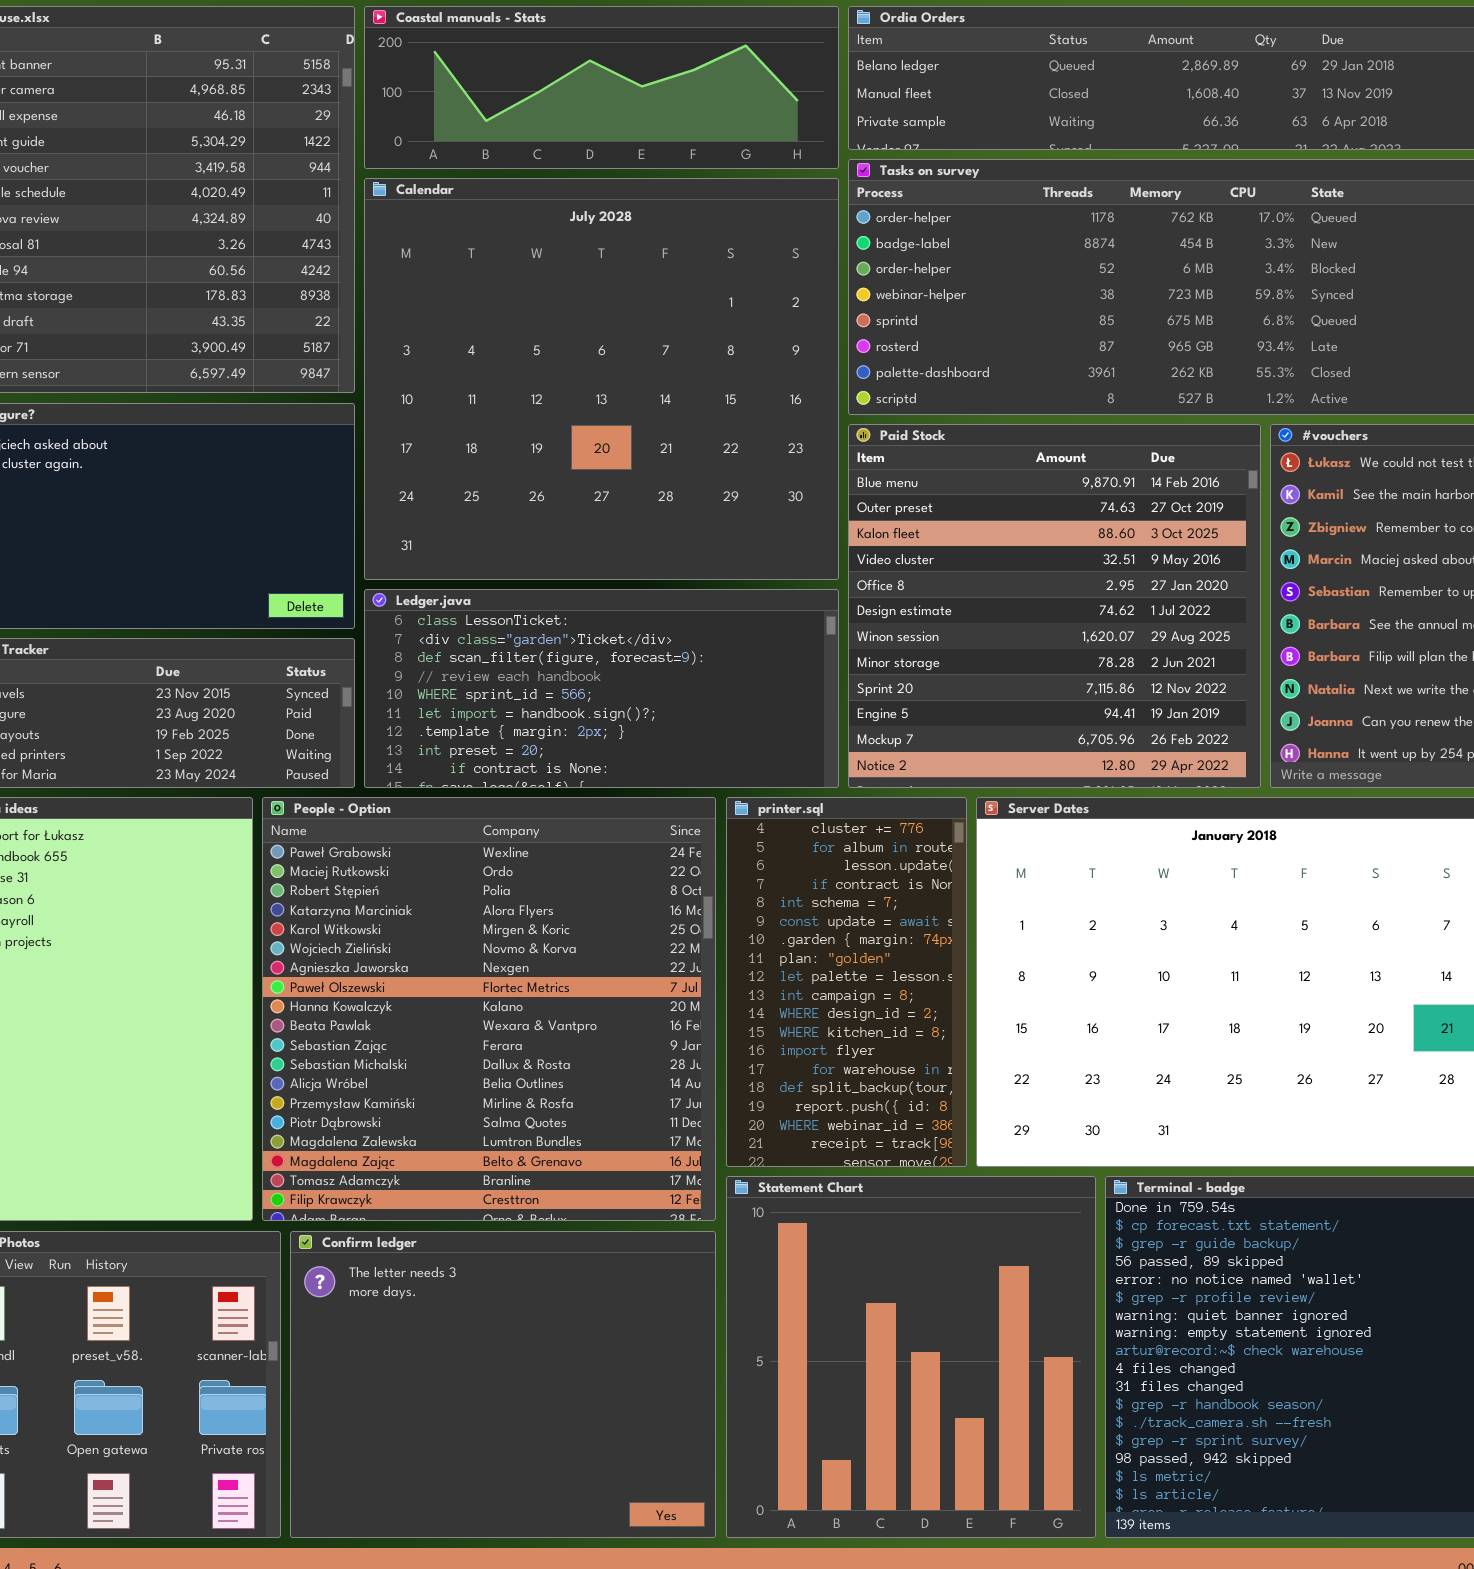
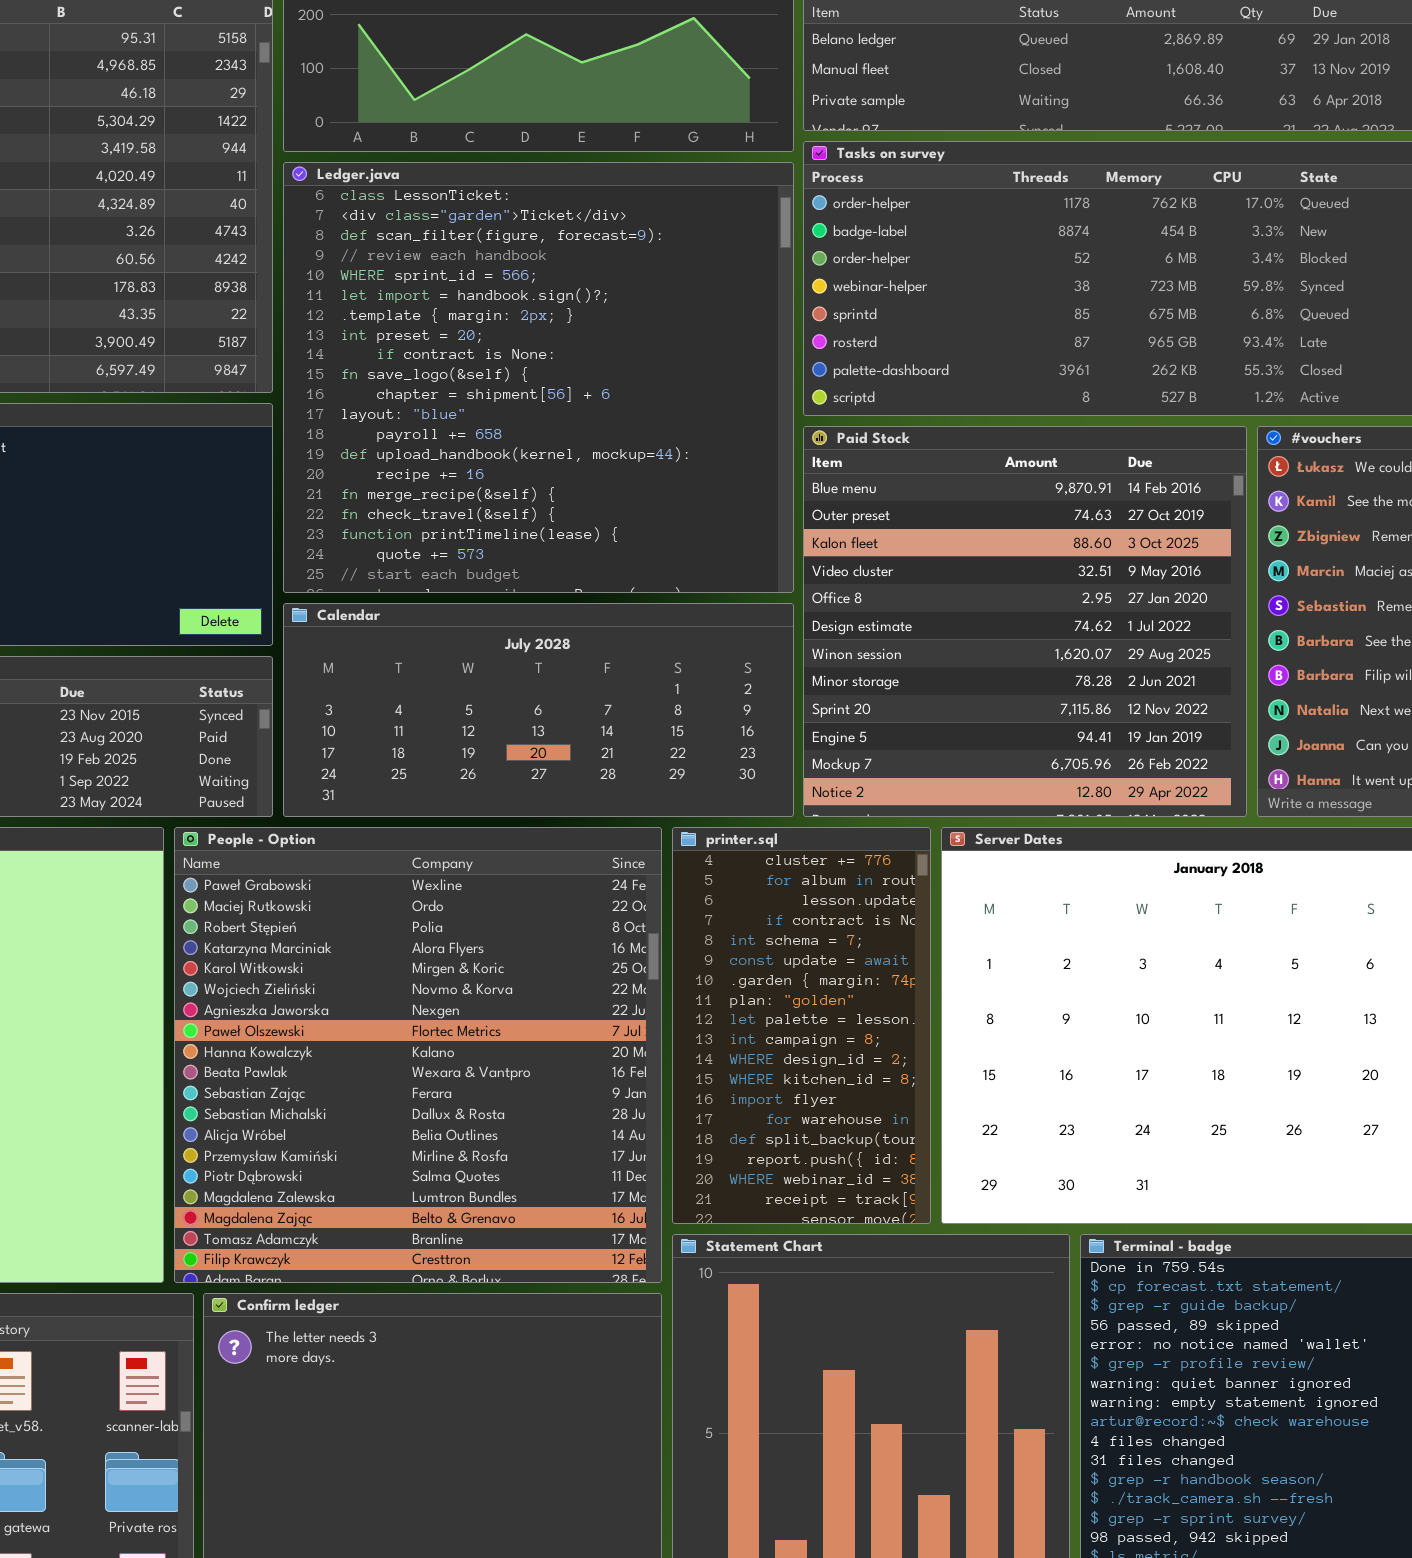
Calendar: [364,178,839,580] -> [283,603,794,817], moved, resized
Ledger.java: [364,589,839,788] -> [283,162,794,593], moved, resized

